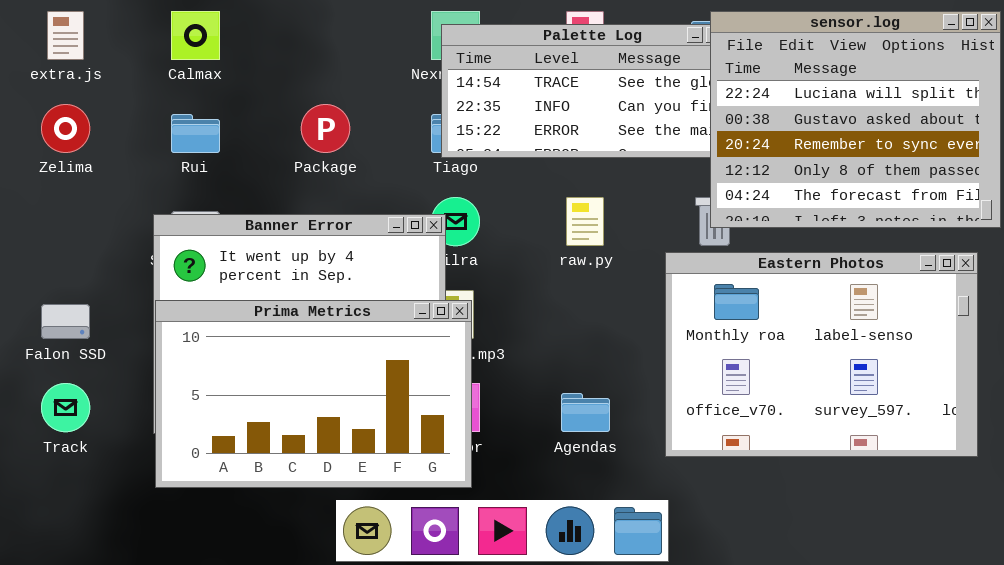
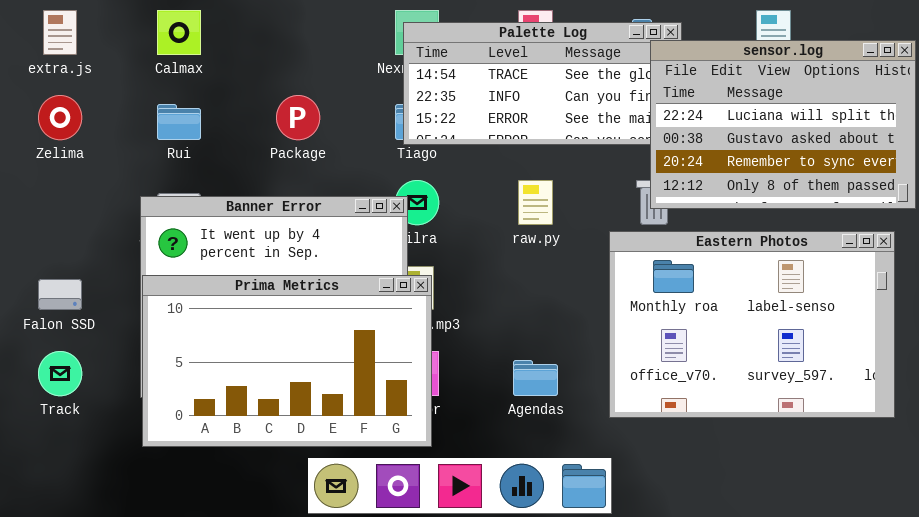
sensor.log: [710,11,1001,228] -> [650,40,916,209], resized

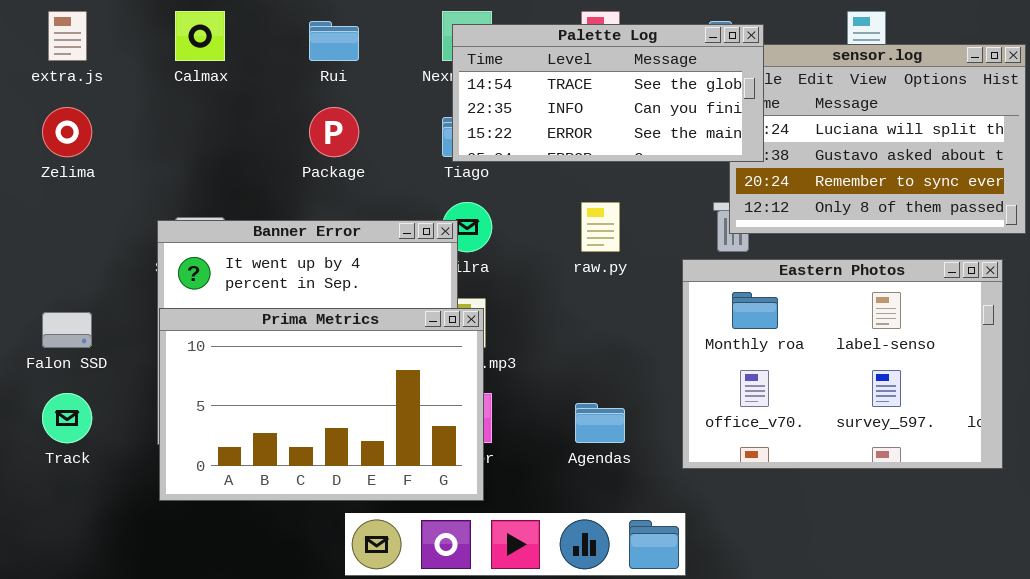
Palette Log: [403,22,682,145] -> [452,24,764,162], raised
Rui: [157,104,201,140] -> [309,21,359,61], moved

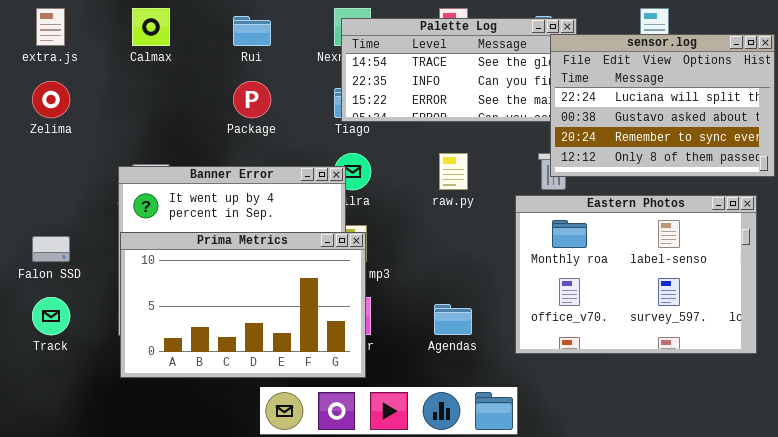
sensor.log: [729,44,1026,234] -> [550,34,775,177], raised

